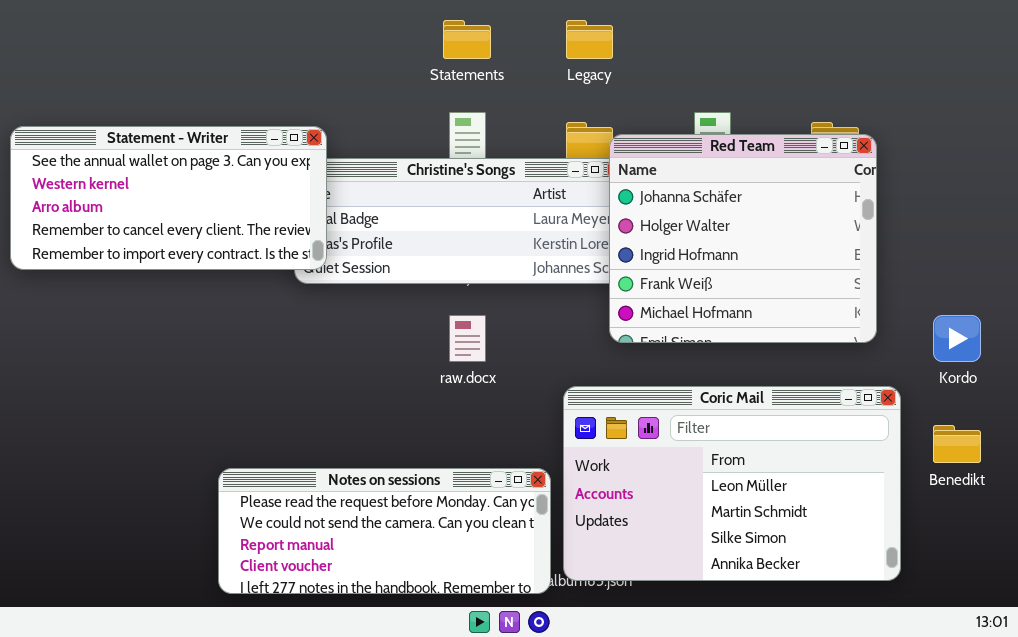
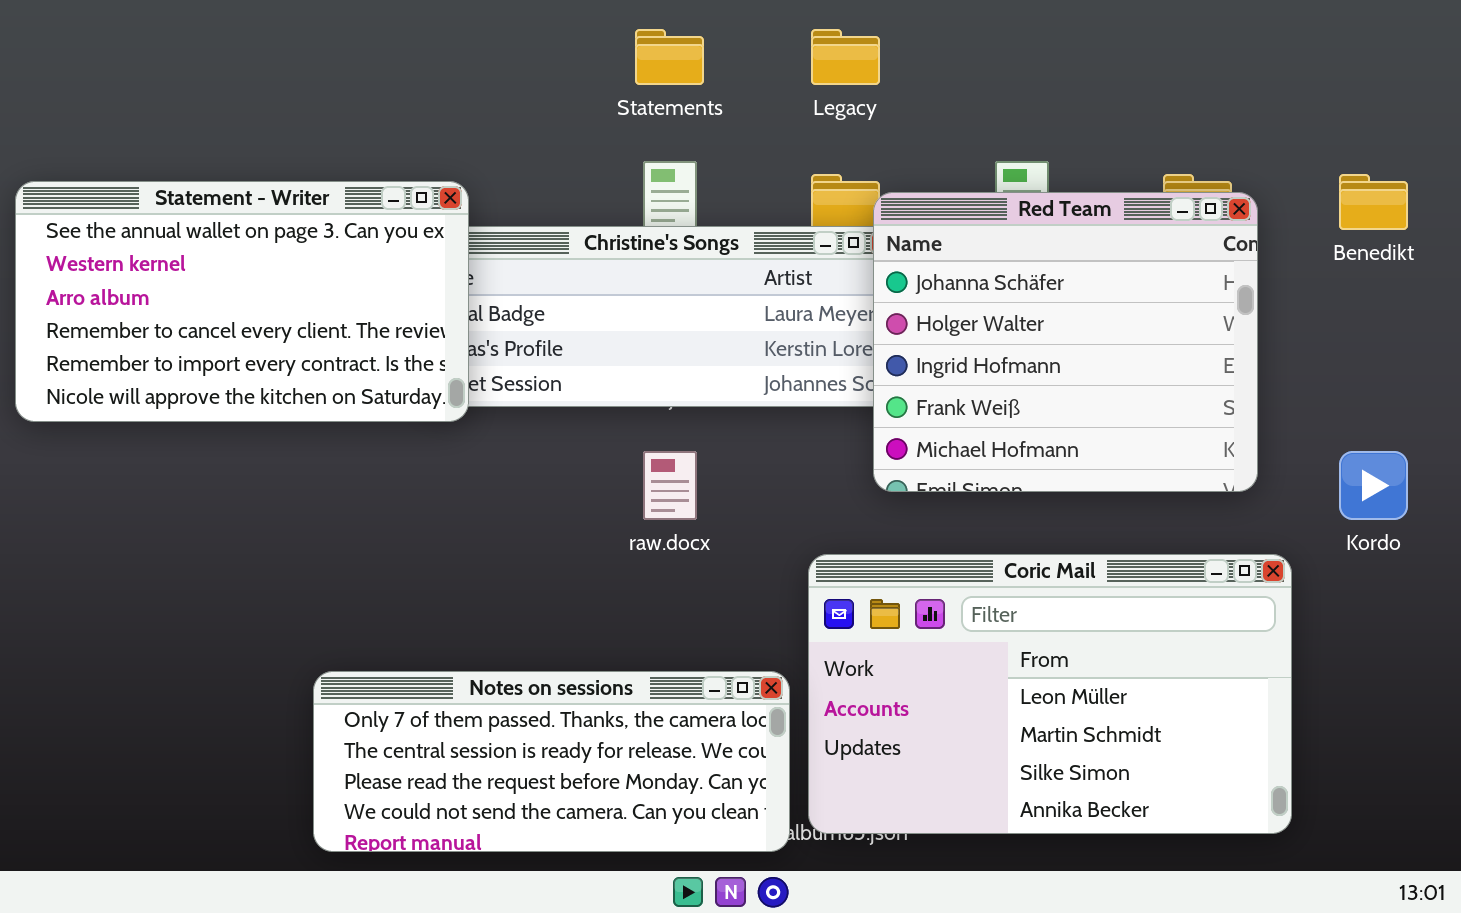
Statement - Writer: [10,126,327,270] -> [15,181,469,422], resized
Benedikt: [933,425,981,463] -> [1339,174,1408,230], moved
Notes on sessions: [218,468,551,594] -> [313,671,790,852], scrolled up 2 rows

